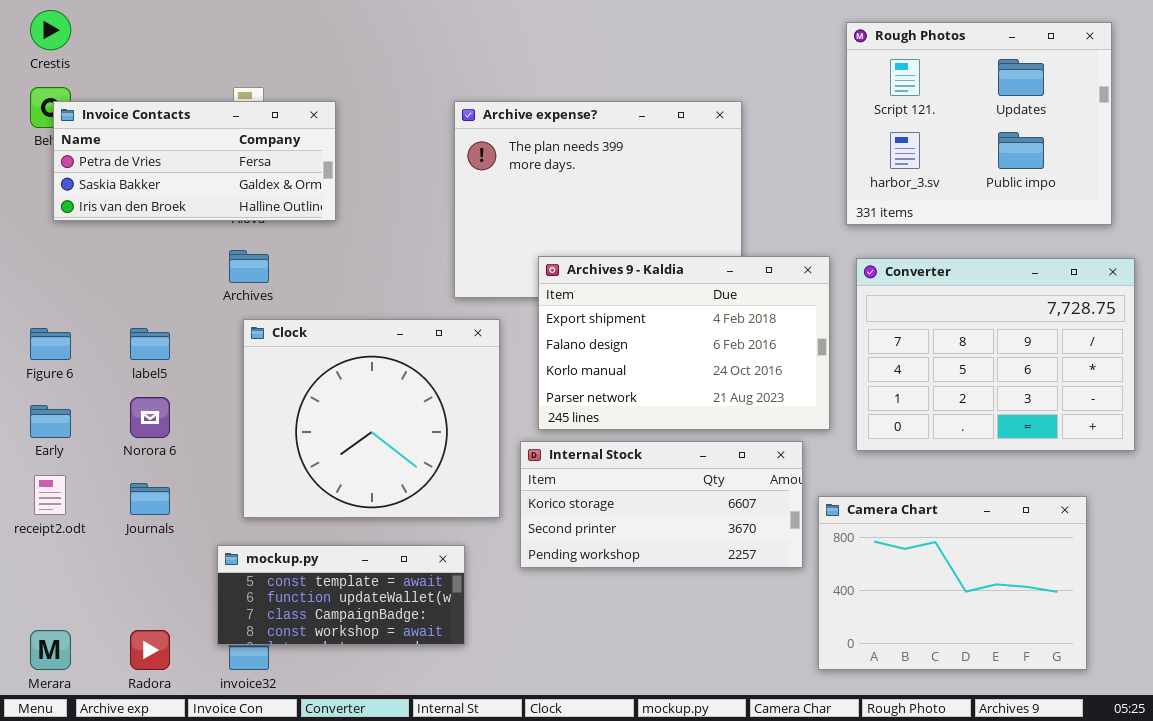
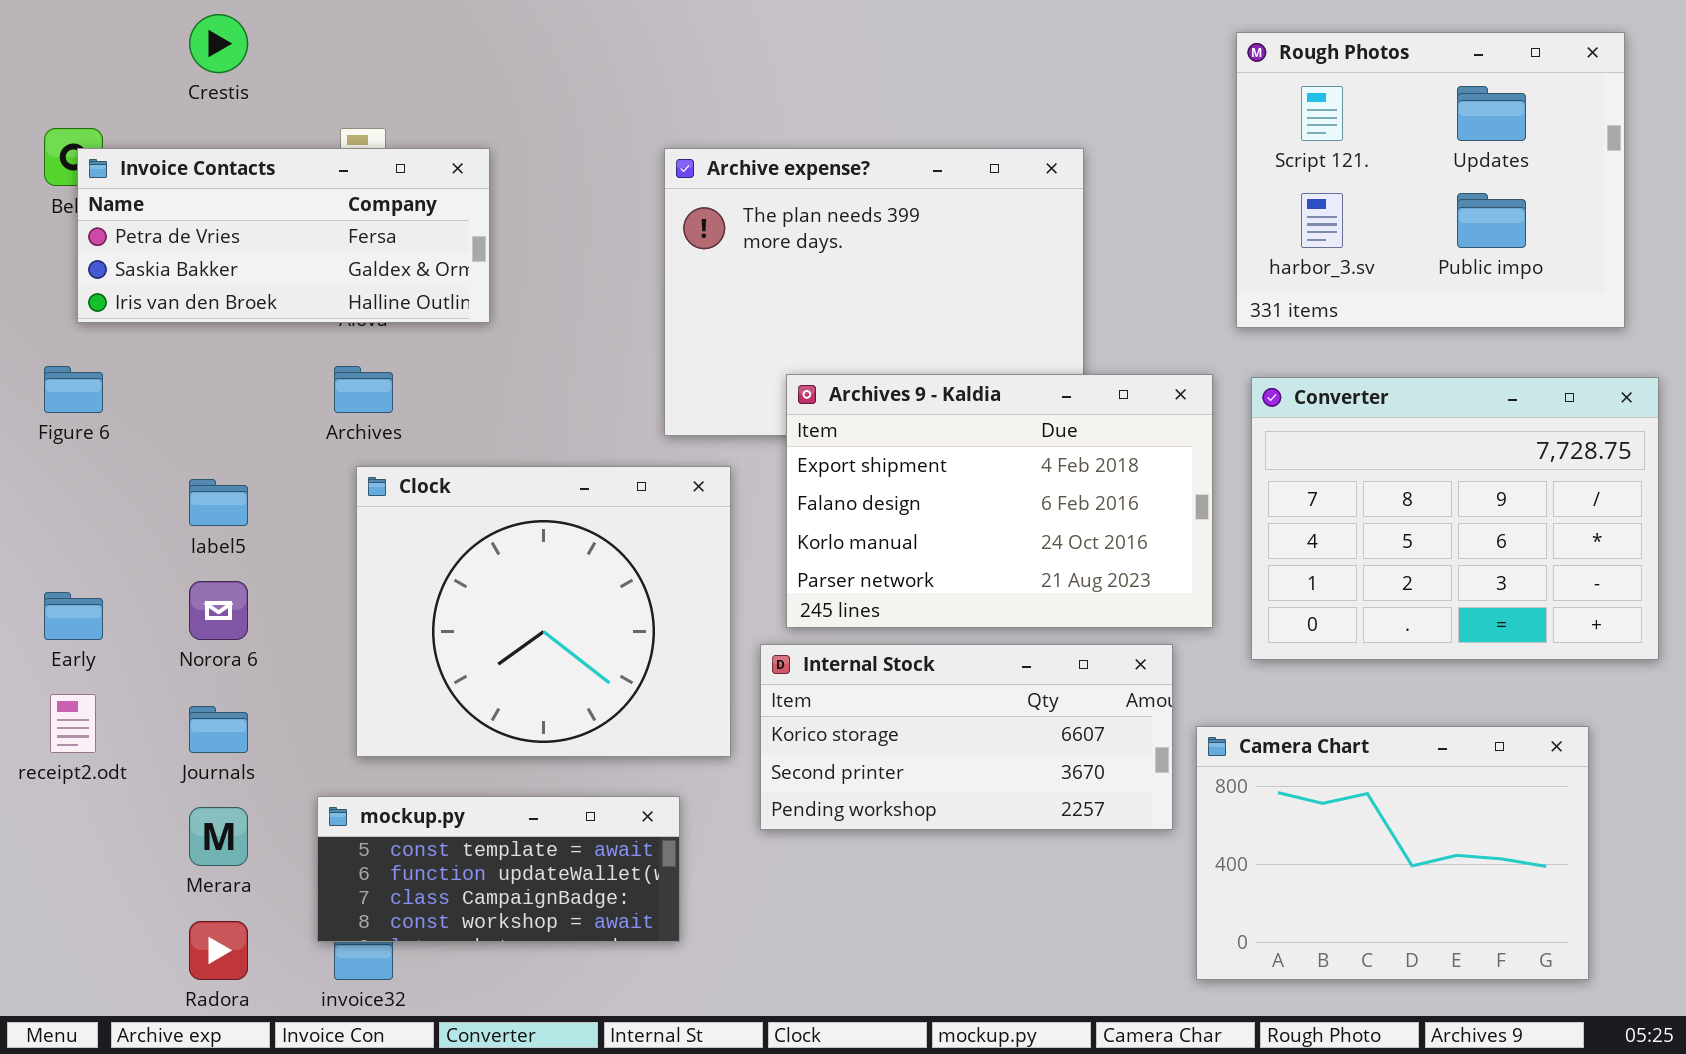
Crestis: [30,10,71,50] -> [189,14,248,73], moved
Figure 6: [30,328,71,360] -> [44,366,103,413], moved
Merara: [30,630,71,670] -> [189,807,248,866], moved

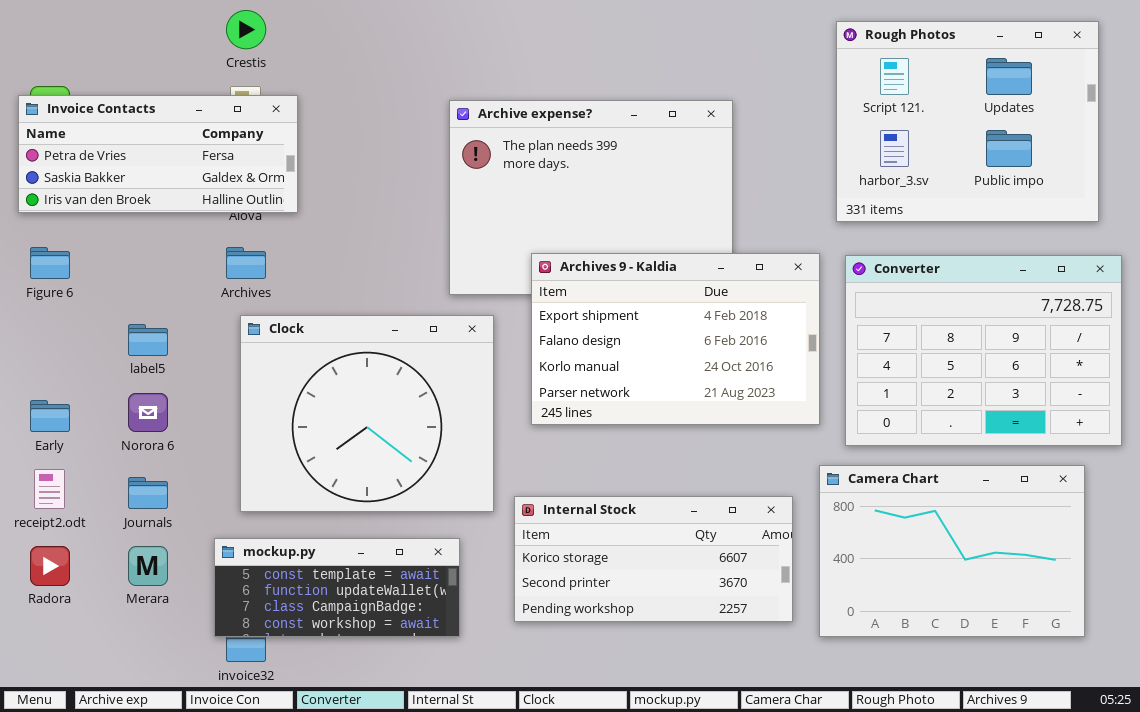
Crestis: [189,14,248,73] -> [226,10,266,49], moved
Invoice Contacts: [77,148,490,323] -> [18,95,298,213], moved
Internal Stock: [760,644,1173,830] -> [514,496,793,622], moved
Camera Chart: [1196,726,1589,980] -> [819,465,1085,637], moved
Radora: [189,921,248,980] -> [30,546,70,586], moved

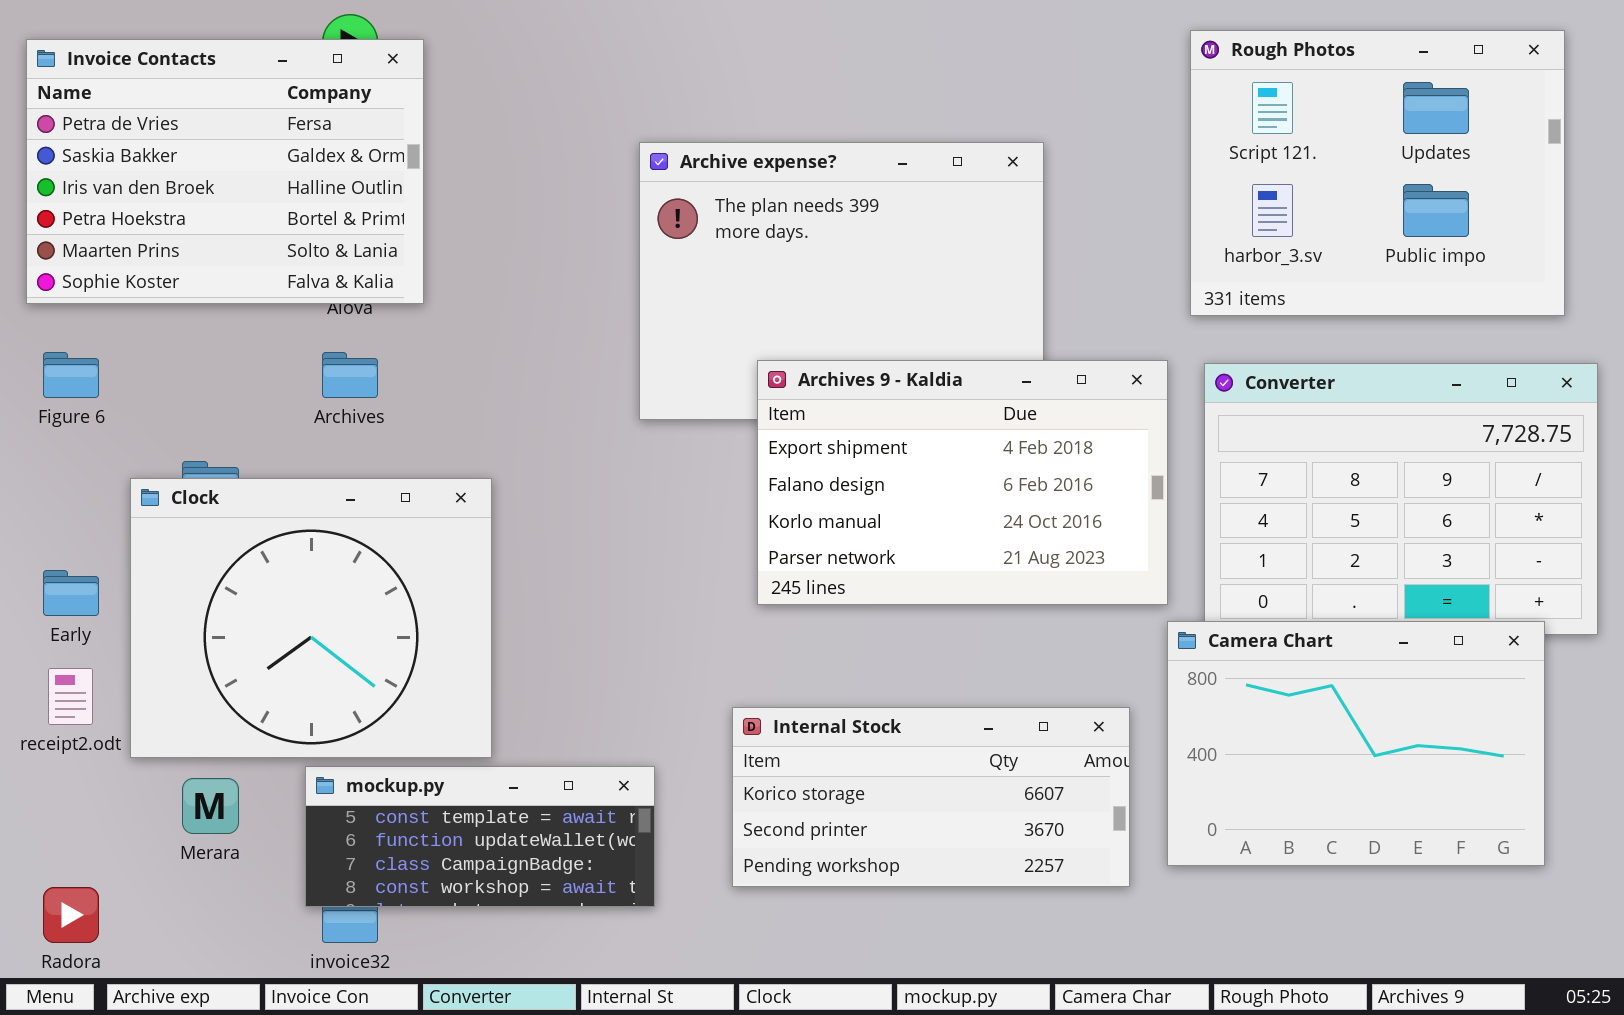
Invoice Contacts: [18,95,298,213] -> [26,39,424,304], resized
Clock: [240,315,494,512] -> [130,478,492,758], moved
Camera Chart: [819,465,1085,637] -> [1167,621,1545,866], moved
Radora: [30,546,70,586] -> [43,887,99,943], moved

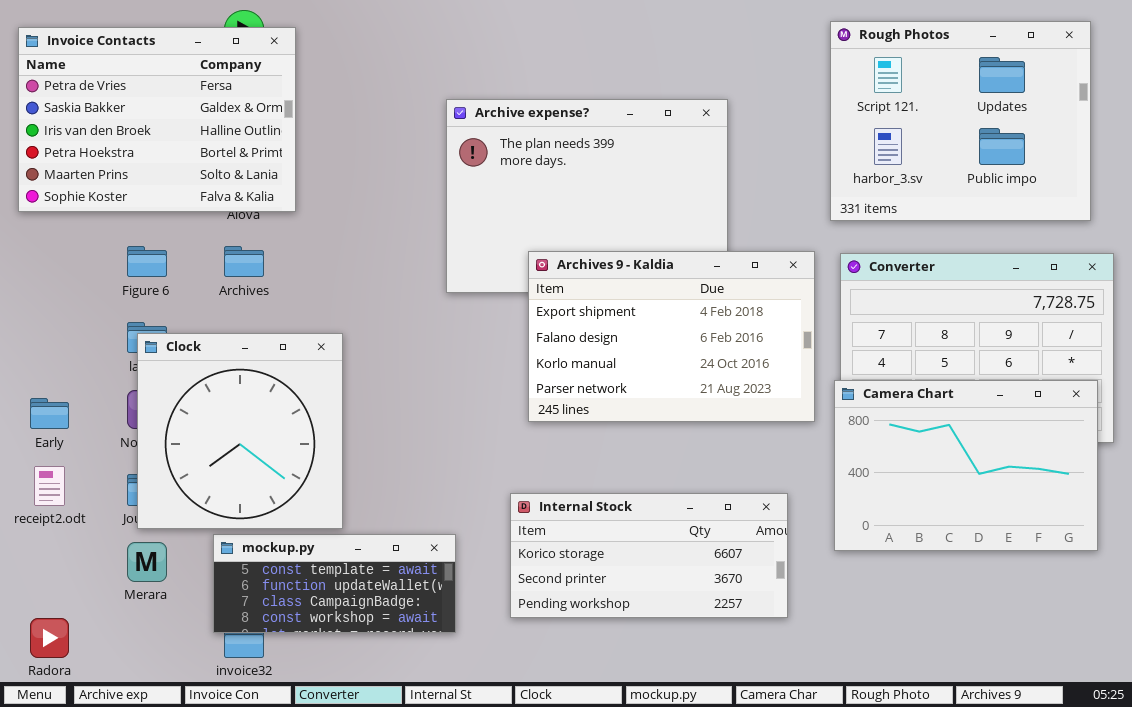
Figure 6: [43,352,99,398] -> [127,246,167,277], moved
Clock: [130,478,492,758] -> [137,333,343,529], resized
Camera Chart: [1167,621,1545,866] -> [834,380,1098,551], moved

